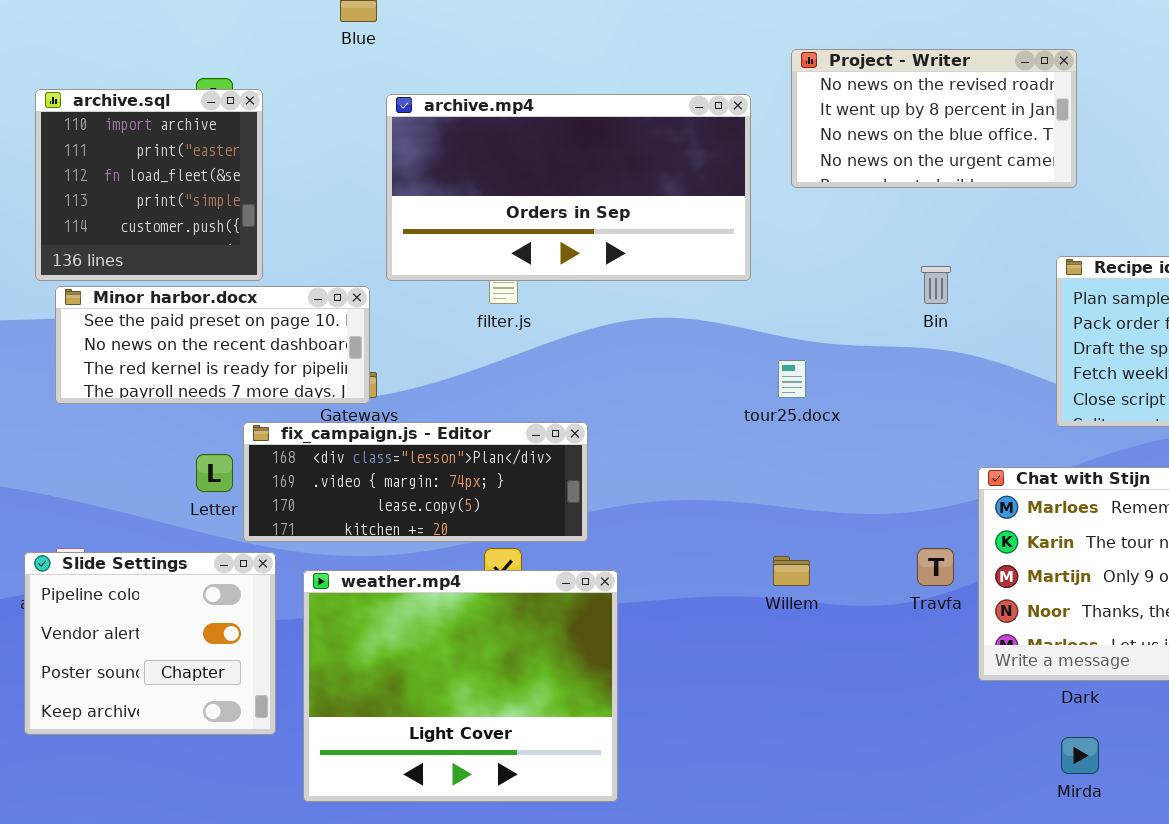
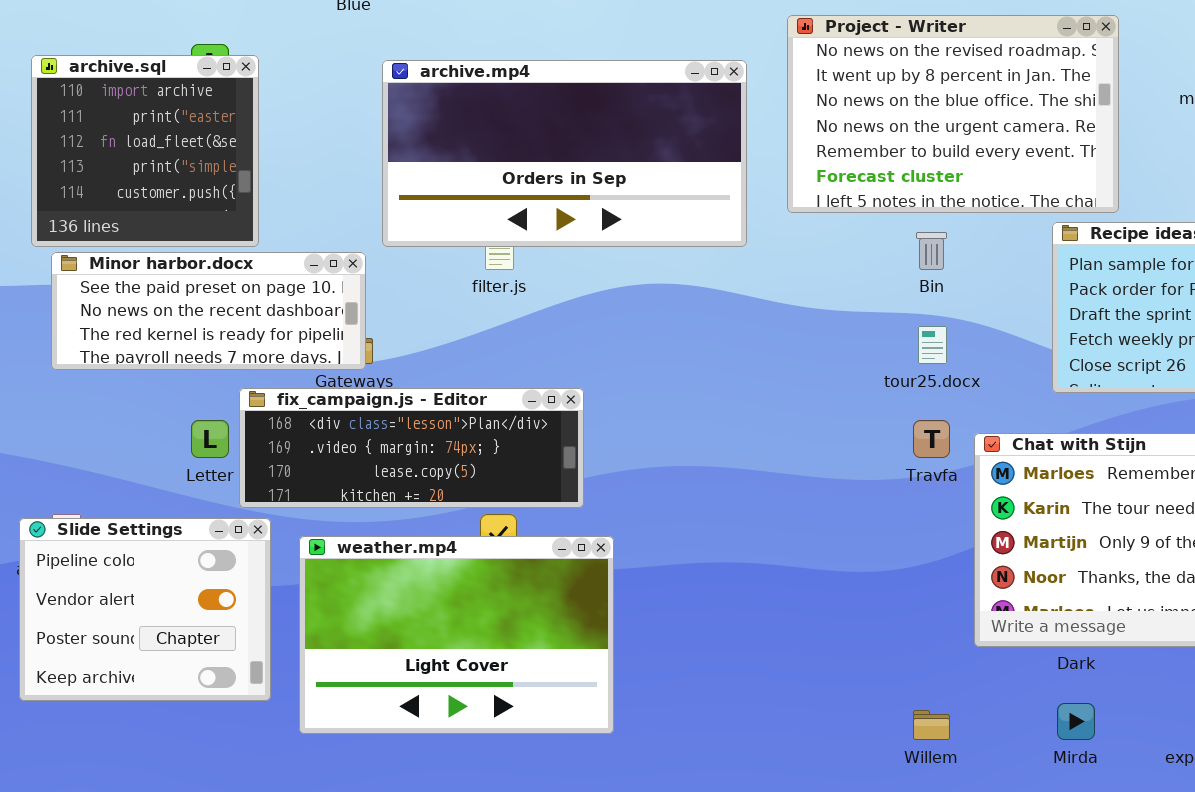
Project - Writer: [791,49,1077,188] -> [787,15,1119,213], resized
tour25.docx: [778,360,806,398] -> [918,326,947,364], moved
Travfa: [917,548,954,586] -> [913,420,950,458], moved
Willem: [773,556,810,586] -> [913,710,950,740], moved
weather.mp4: [303,570,618,802] -> [299,536,614,734], resized

